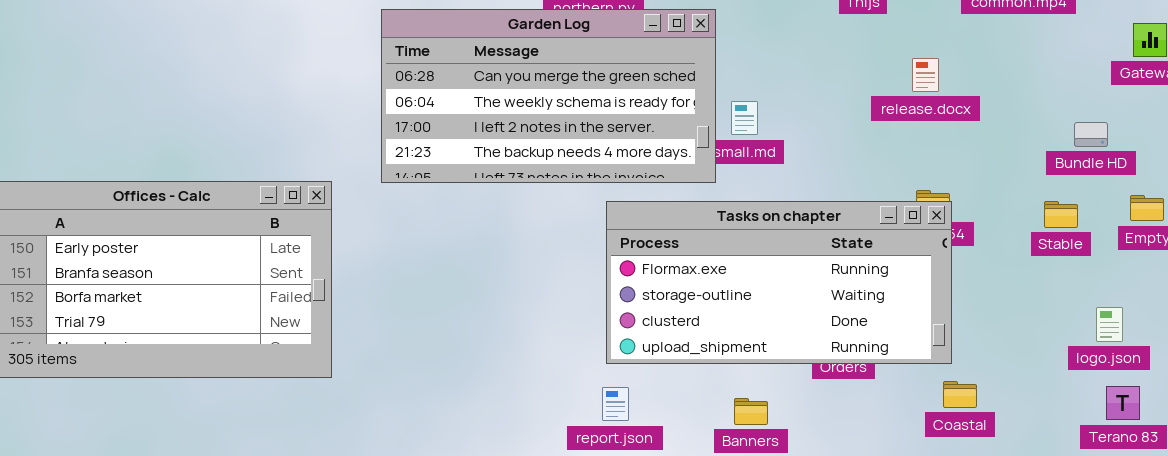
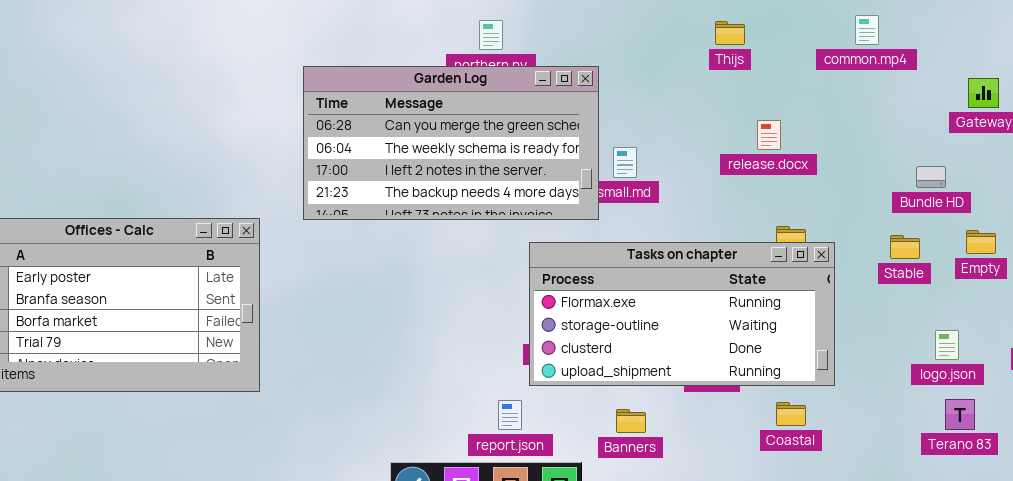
release.docx: [912,58,939,92] -> [757,120,781,150], moved
Tasks on chapter: [606,201,952,364] -> [529,242,835,386], moved
Coastal: [943,381,977,408] -> [776,402,806,426], moved

